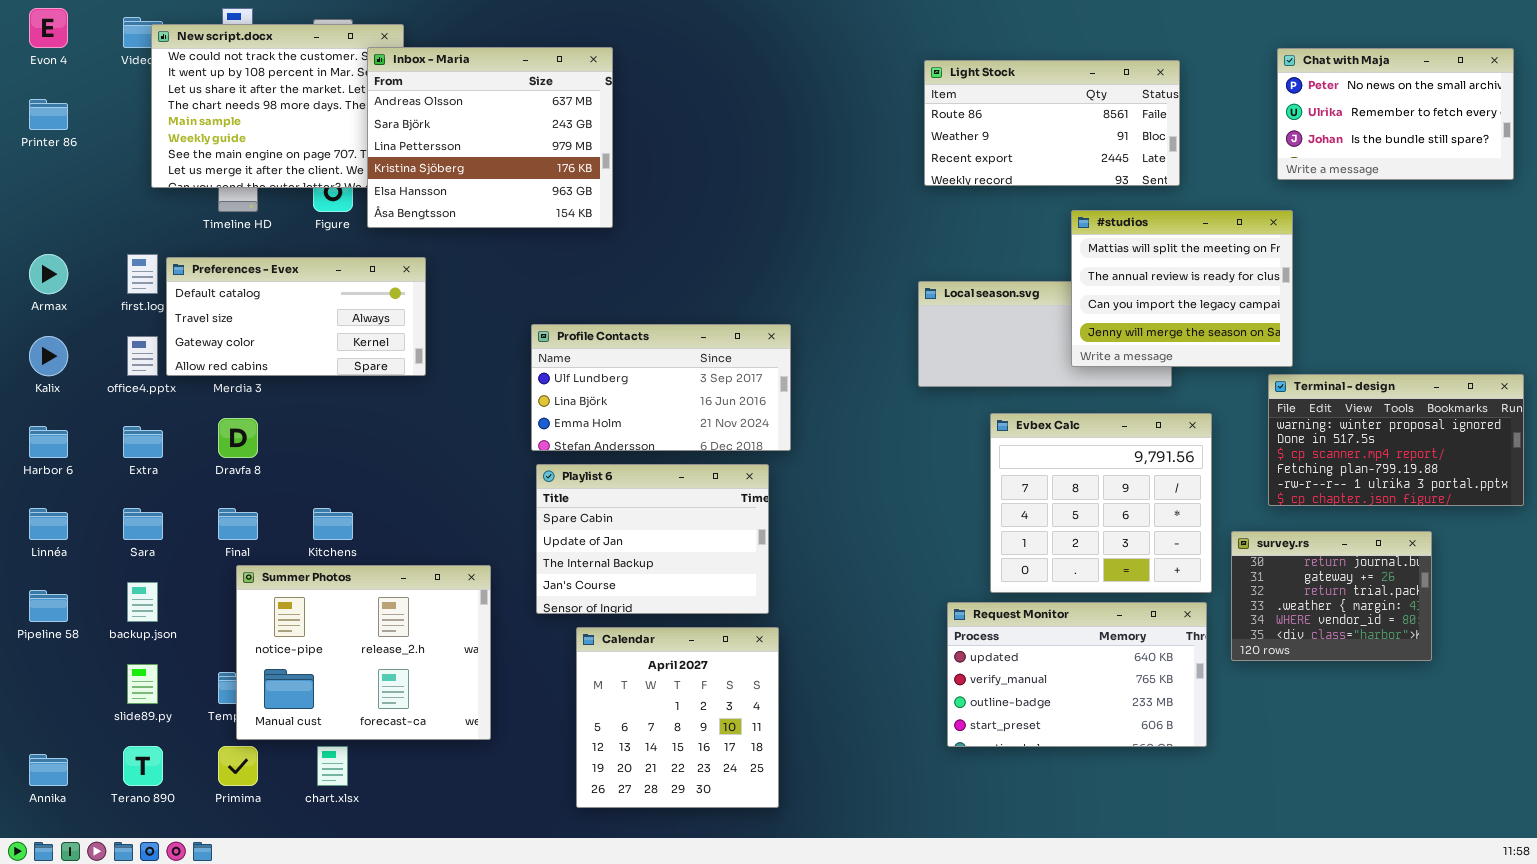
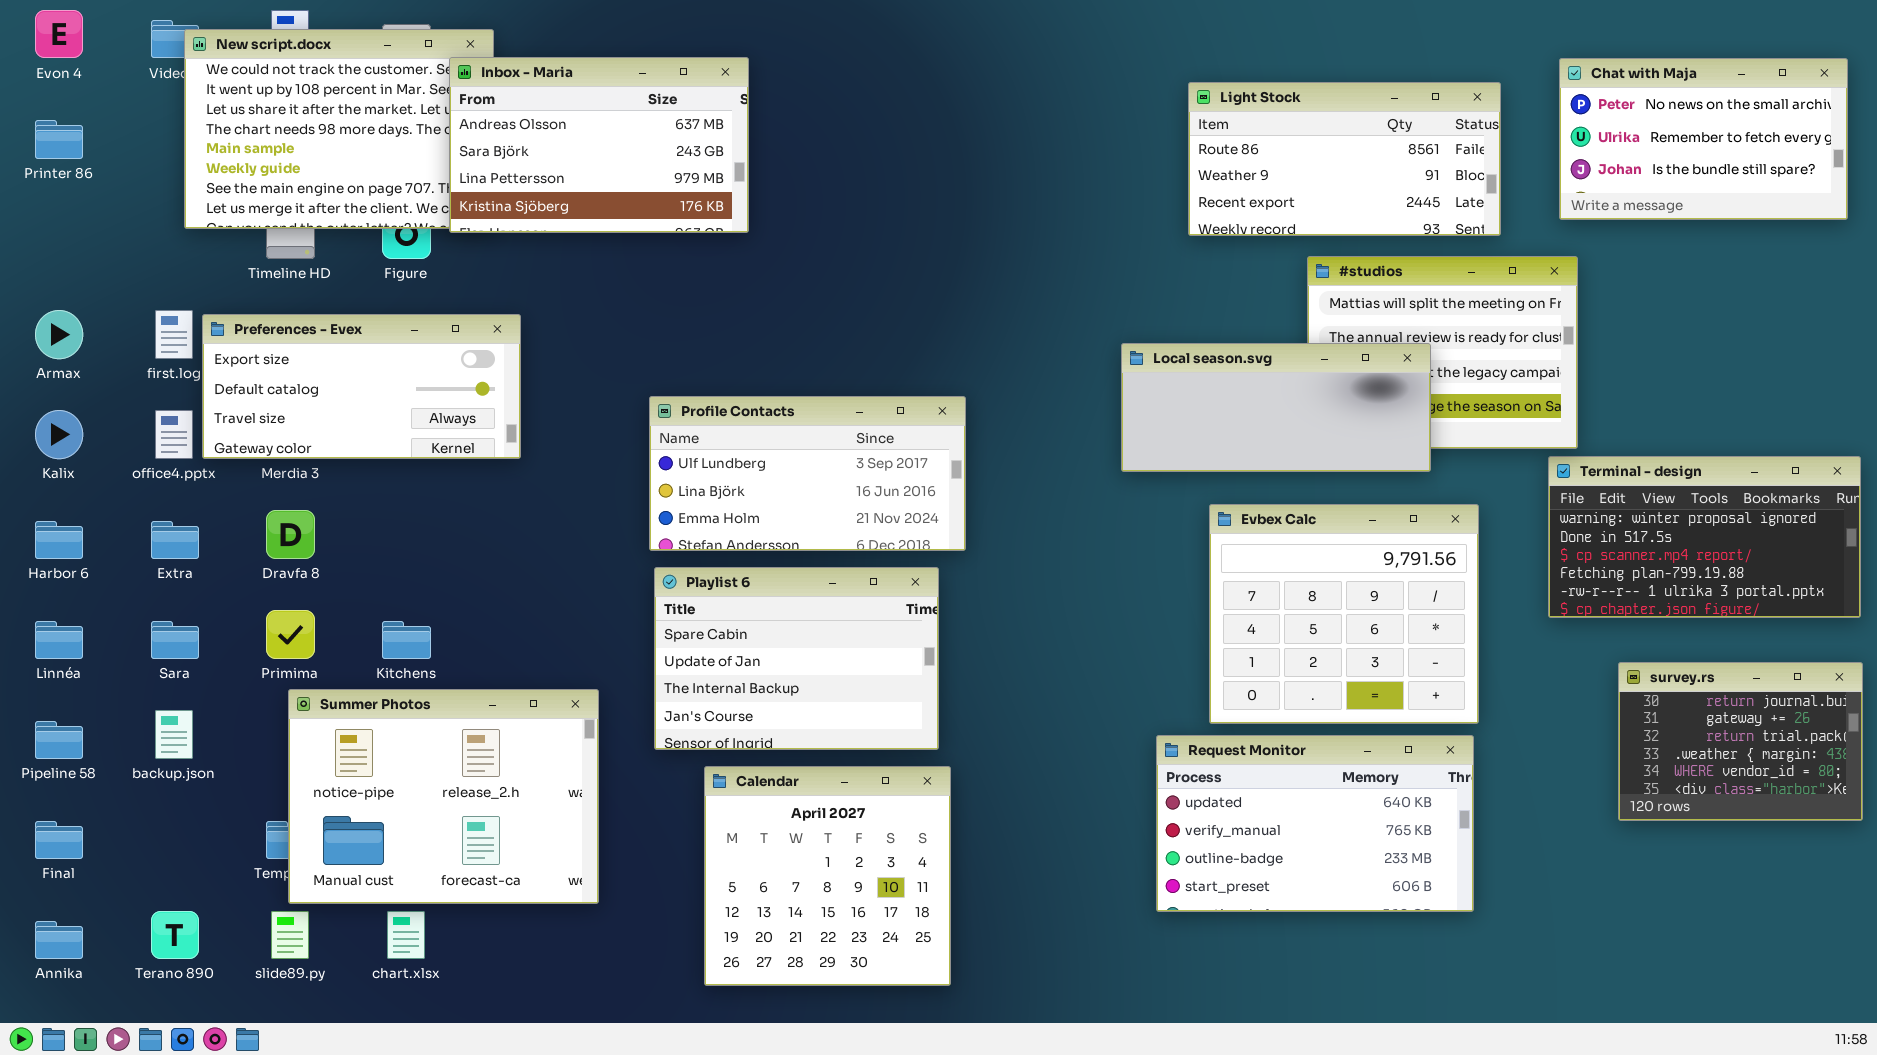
Inbox - Maria: [367,47,613,228] -> [449,57,749,233], resized
Light Stock: [924,60,1180,186] -> [1188,82,1501,236], moved
Preferences - Evex: [166,257,426,376] -> [202,314,521,459], scrolled up 1 row
Local season.svg: [918,281,1172,387] -> [1121,343,1431,472], raised
Final: [218,508,258,540] -> [35,821,83,859], moved
survey.rs: [1231,531,1432,661] -> [1618,662,1863,821], moved
slide89.py: [127,664,158,704] -> [271,911,309,959], moved
Primima: [218,746,258,786] -> [266,610,315,659], moved

